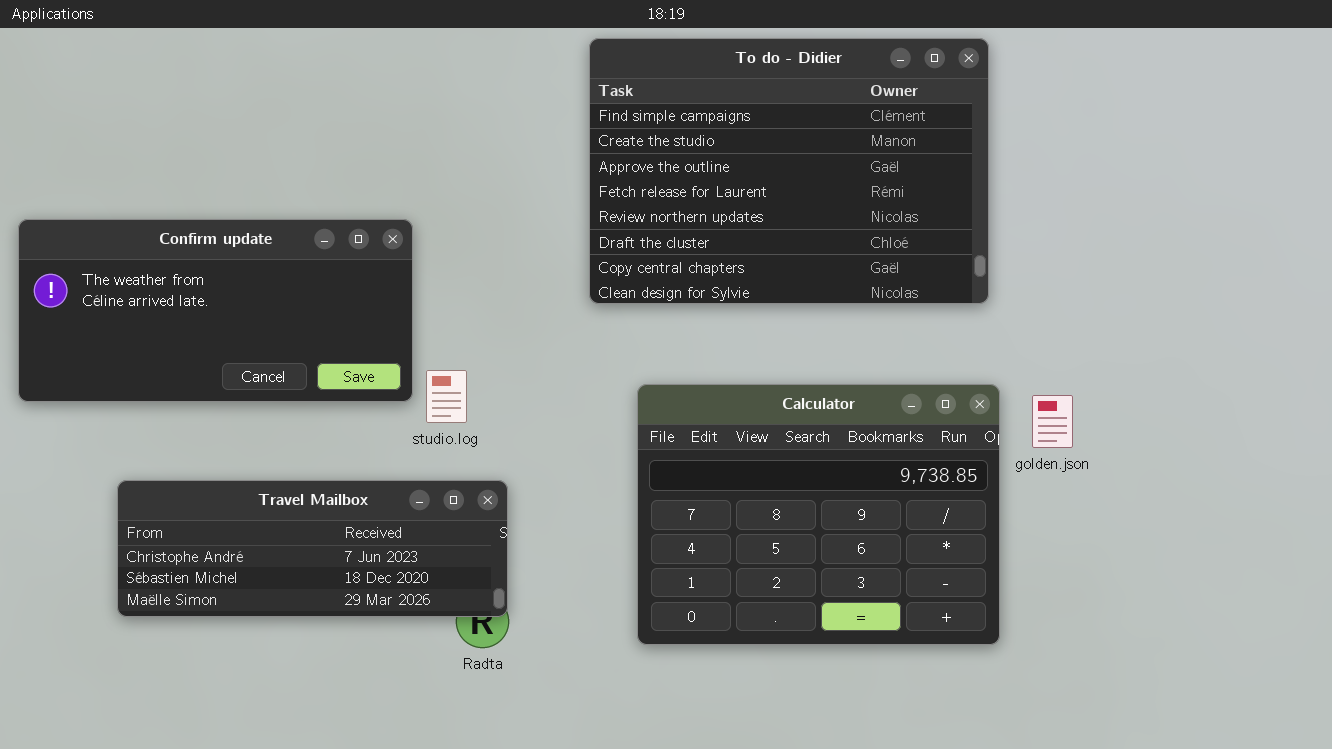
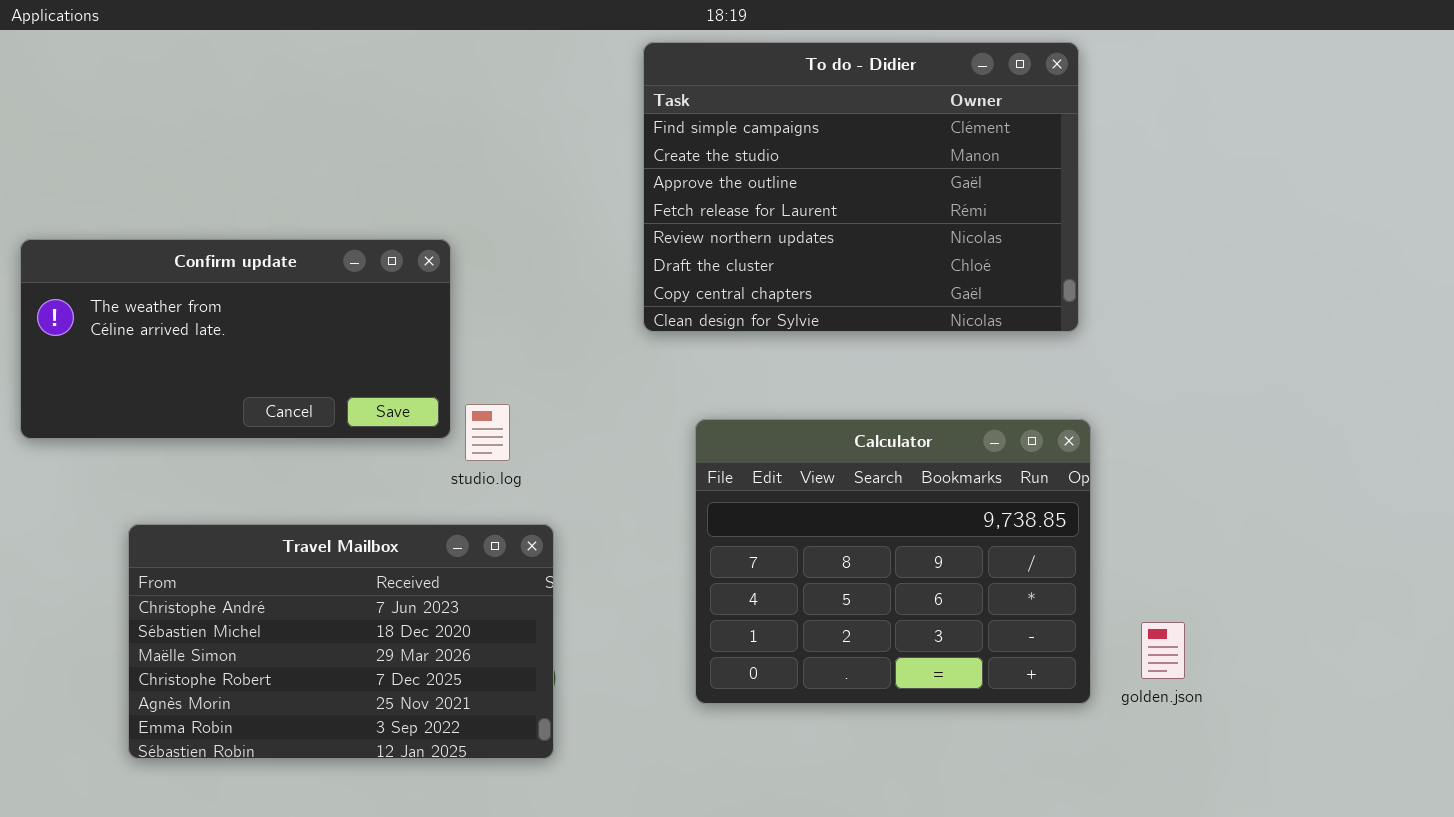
golden.json: [1032,395,1073,448] -> [1141,622,1185,679], moved
Travel Mailbox: [117,480,508,617] -> [128,524,554,759], resized

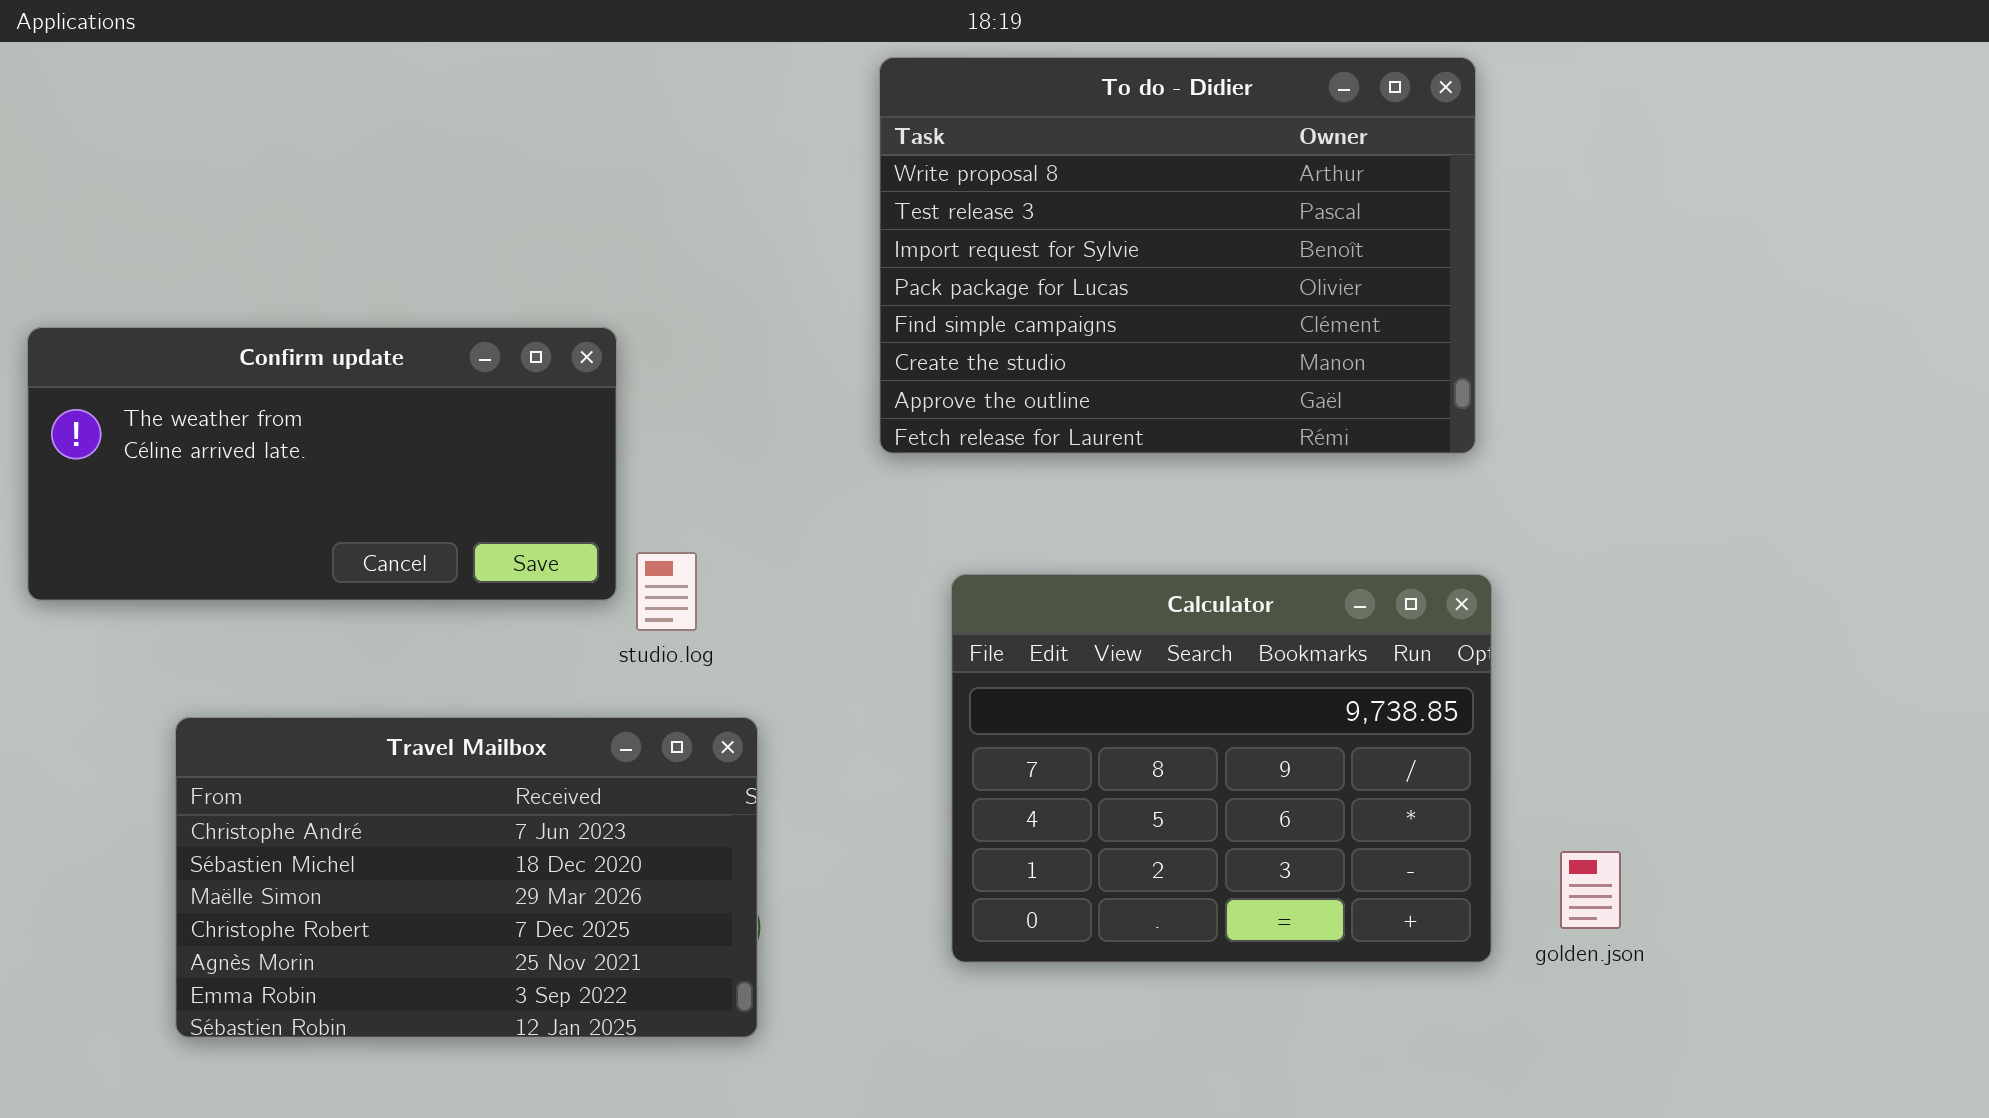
To do - Didier: [643,42,1079,332] -> [879,57,1476,454], scrolled up 4 rows

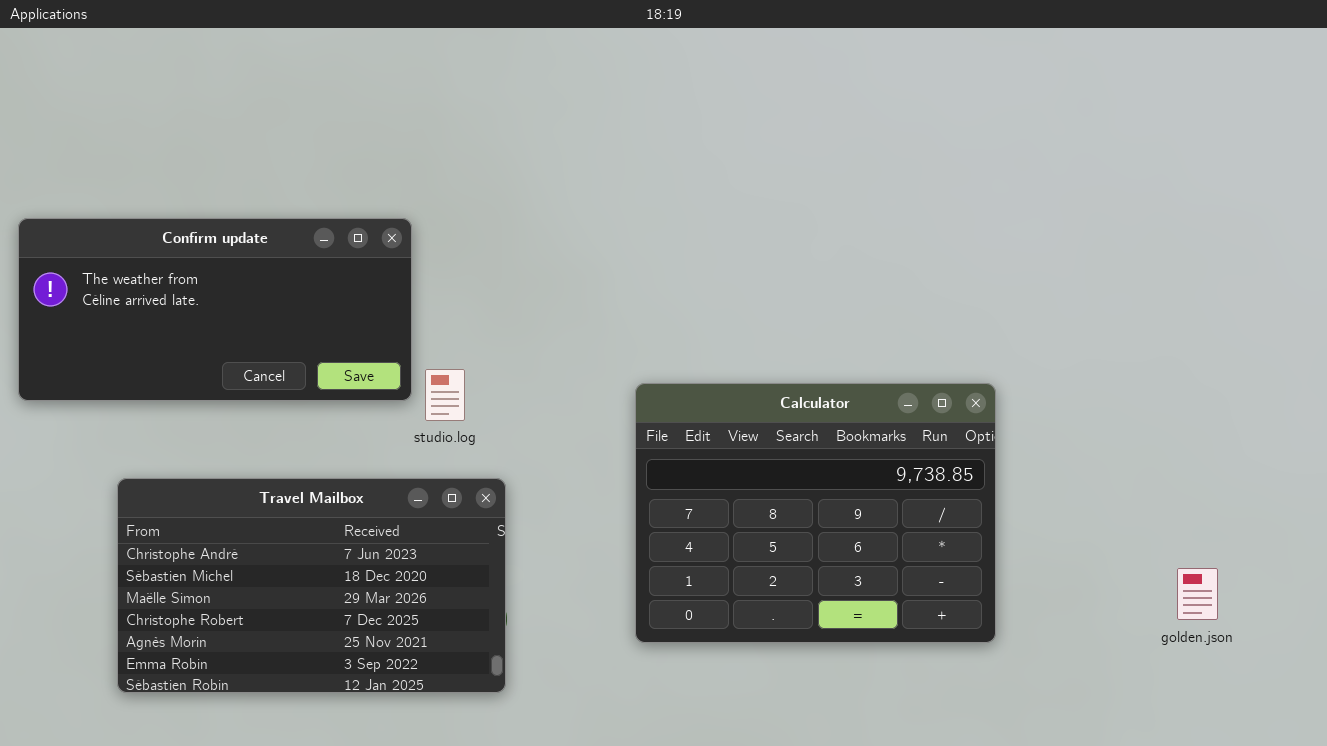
To do - Didier: [879,57,1476,454] -> none, closed
golden.json: [1560,851,1621,929] -> [1177,568,1218,620], moved

